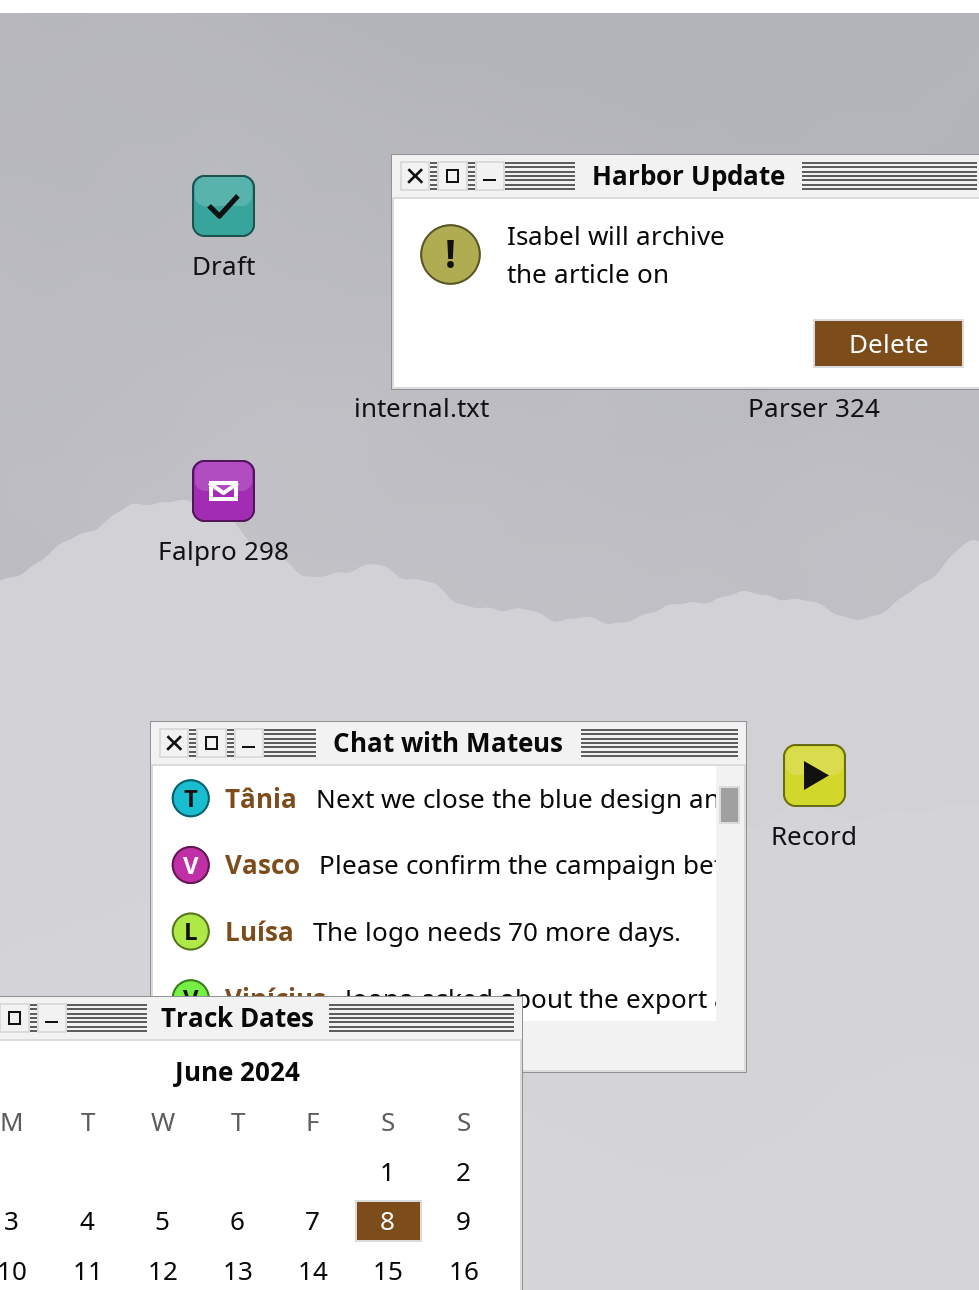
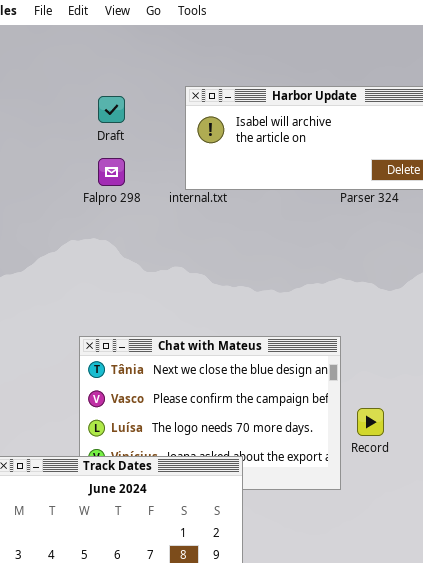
Falpro 298: [192,460,255,522] -> [98,158,125,186], moved
Record: [783,744,846,807] -> [357,408,384,436], moved

